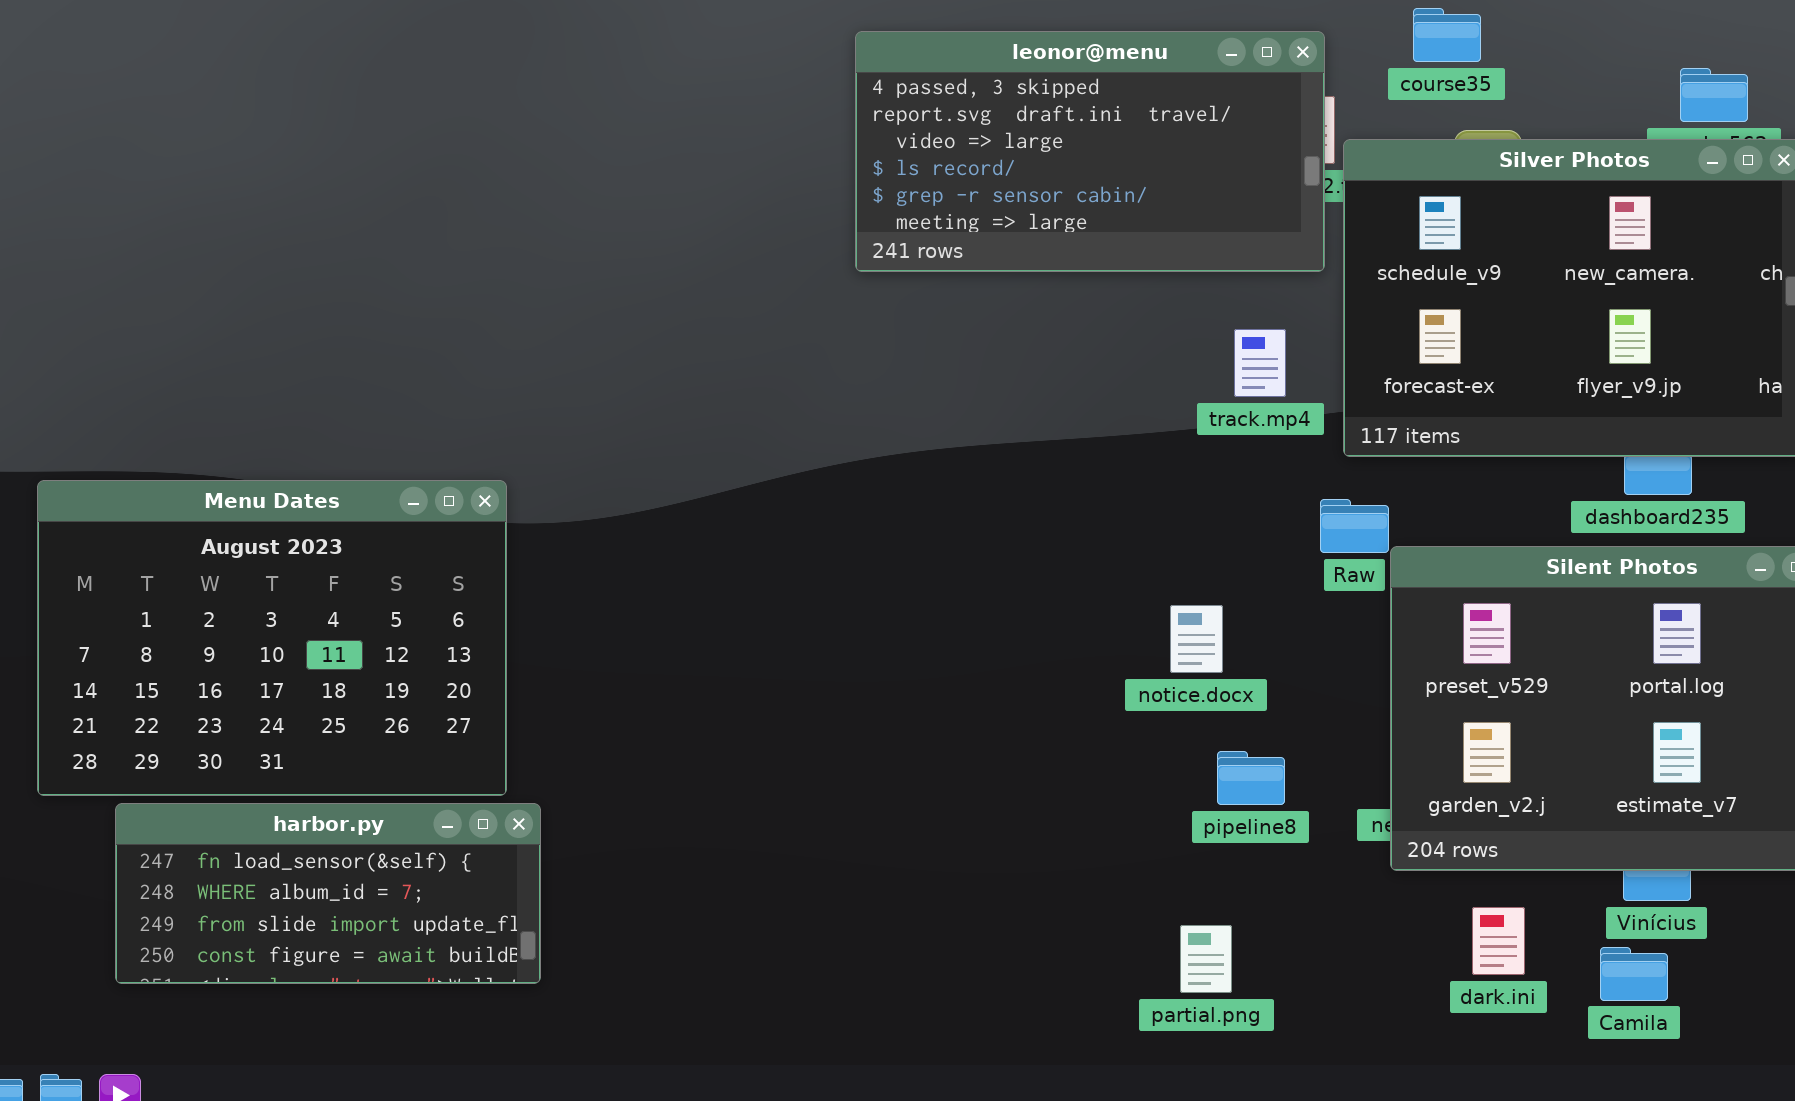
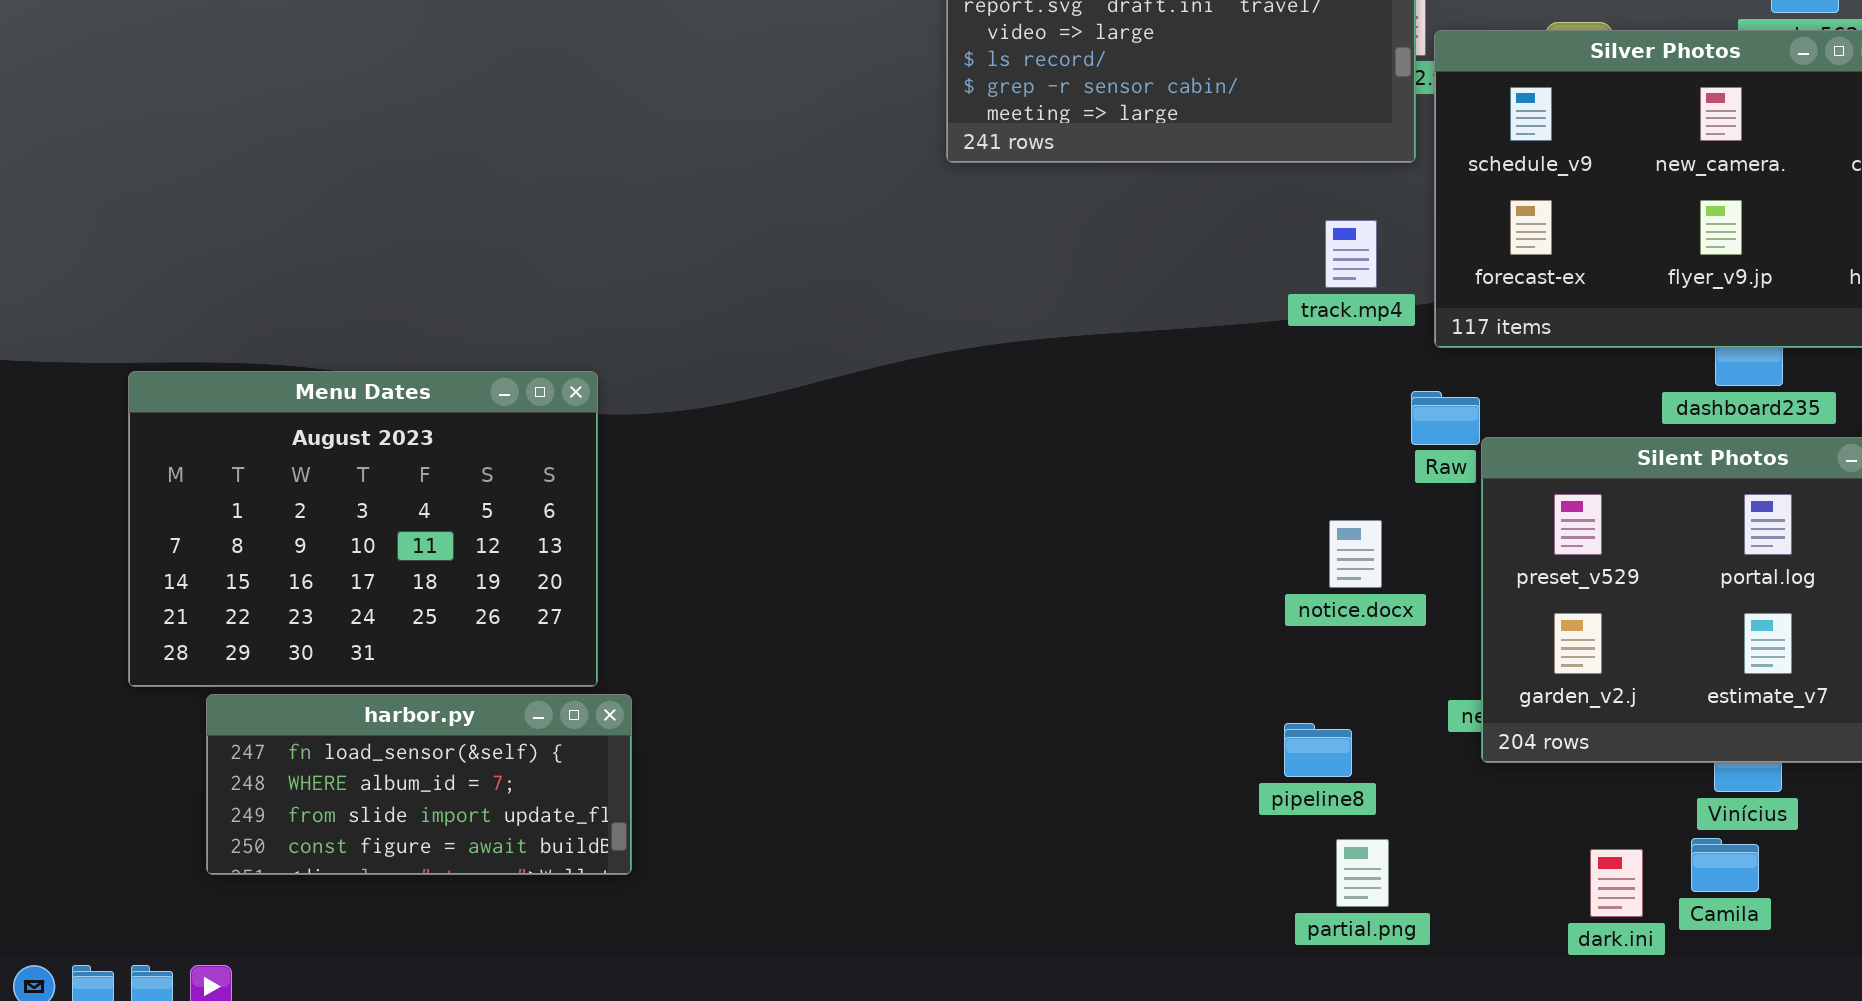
notice.docx: [1170,605,1223,673] -> [1329,520,1382,588], moved
pipeline8: [1217,751,1285,805] -> [1284,723,1352,777], moved
dark.ini: [1472,907,1525,975] -> [1590,849,1643,917], moved
partial.png: [1180,925,1232,993] -> [1336,839,1389,907], moved

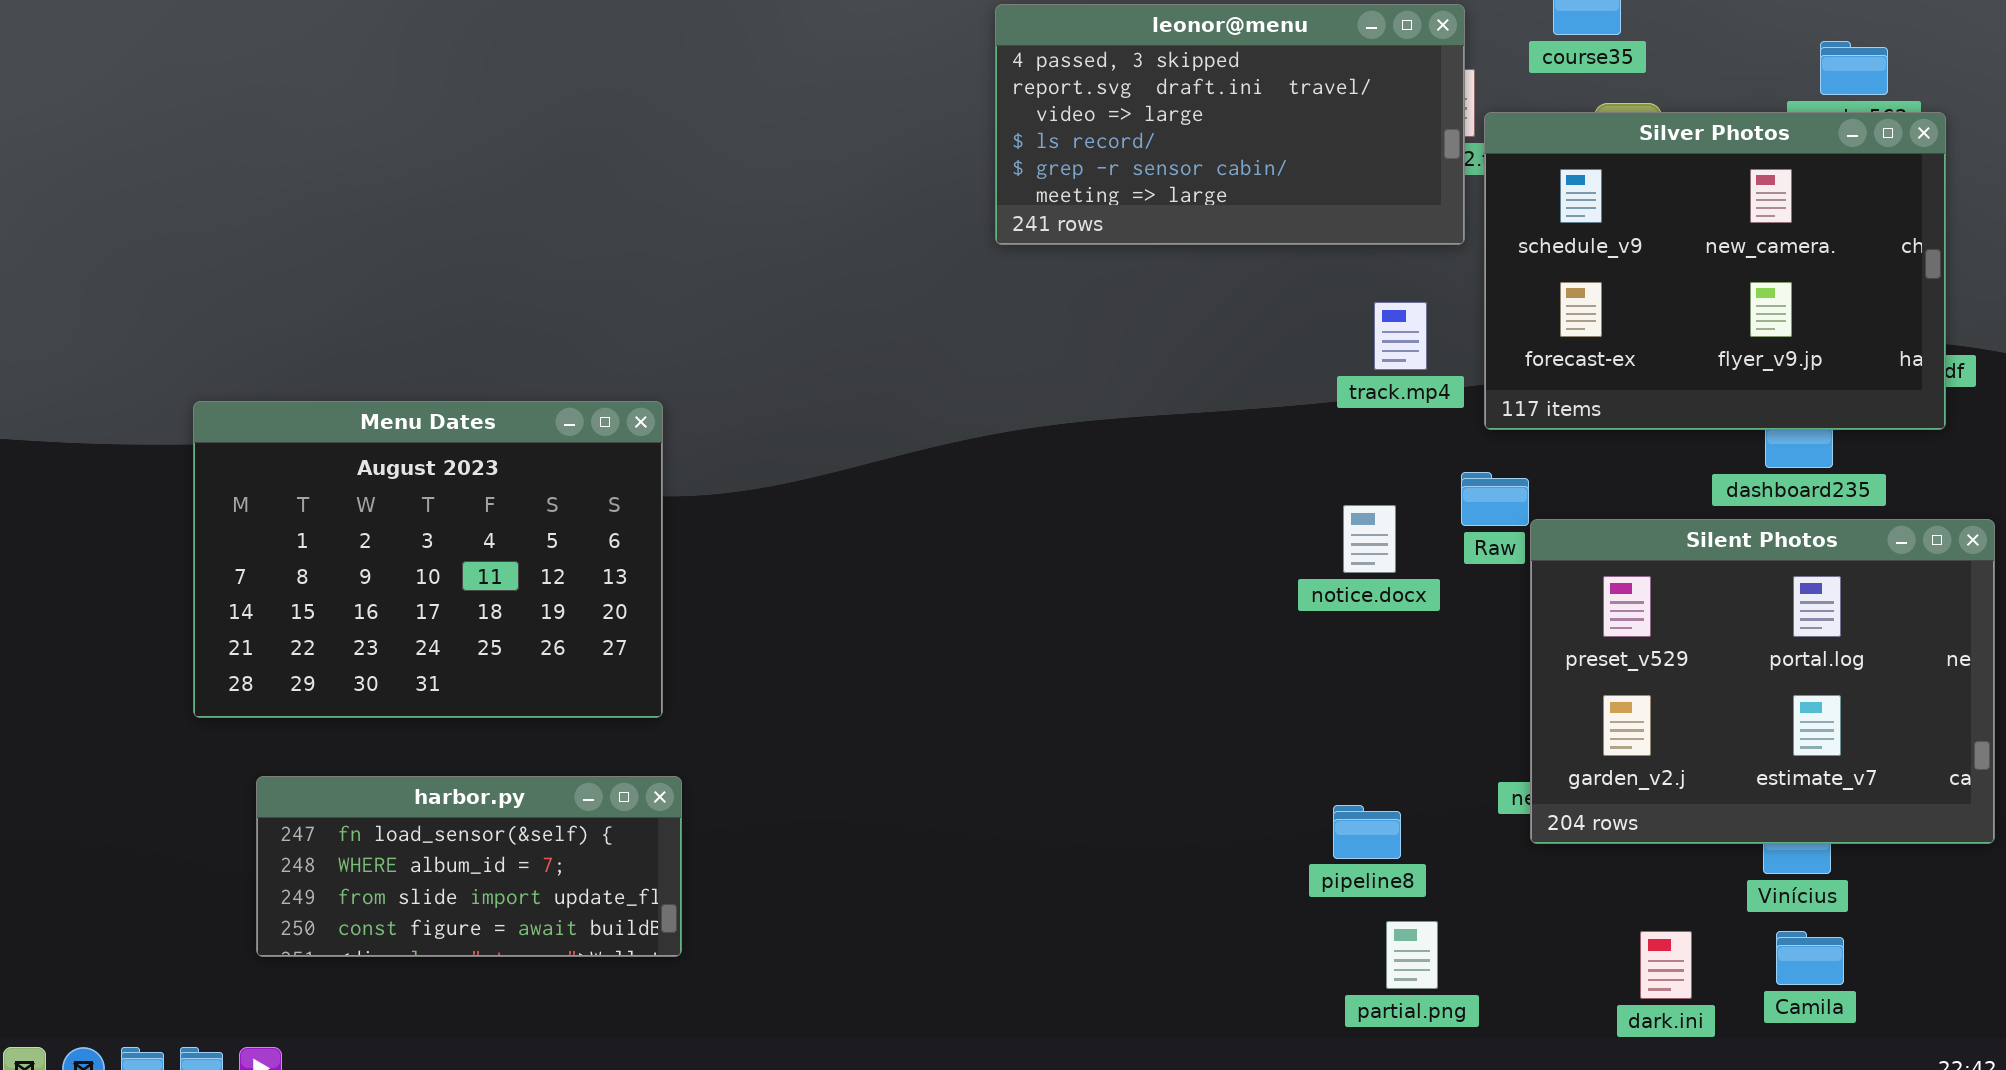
Menu Dates: [128,371,598,687] -> [193,401,663,718], moved
notice.docx: [1329,520,1382,588] -> [1343,505,1396,573], moved
Camila: [1691,838,1759,892] -> [1776,931,1844,985], moved

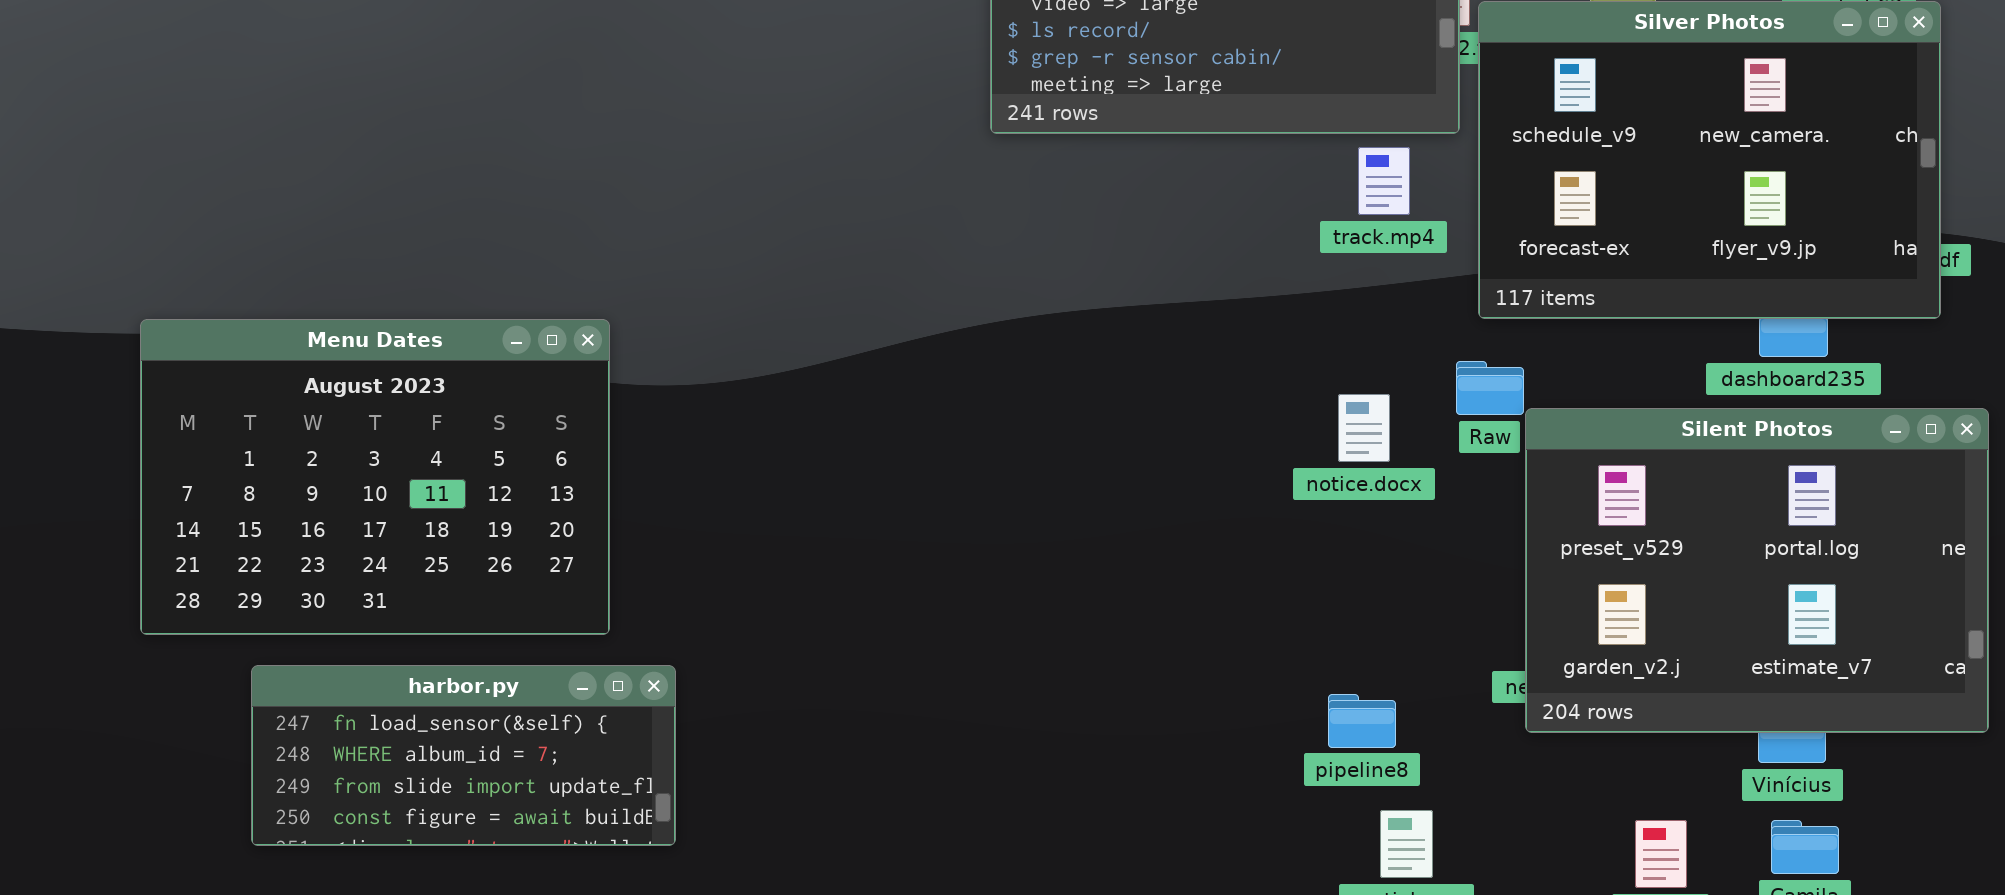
track.mp4: [1374,302,1427,370] -> [1358,147,1410,215], moved
Menu Dates: [193,401,663,718] -> [140,319,610,635], moved

